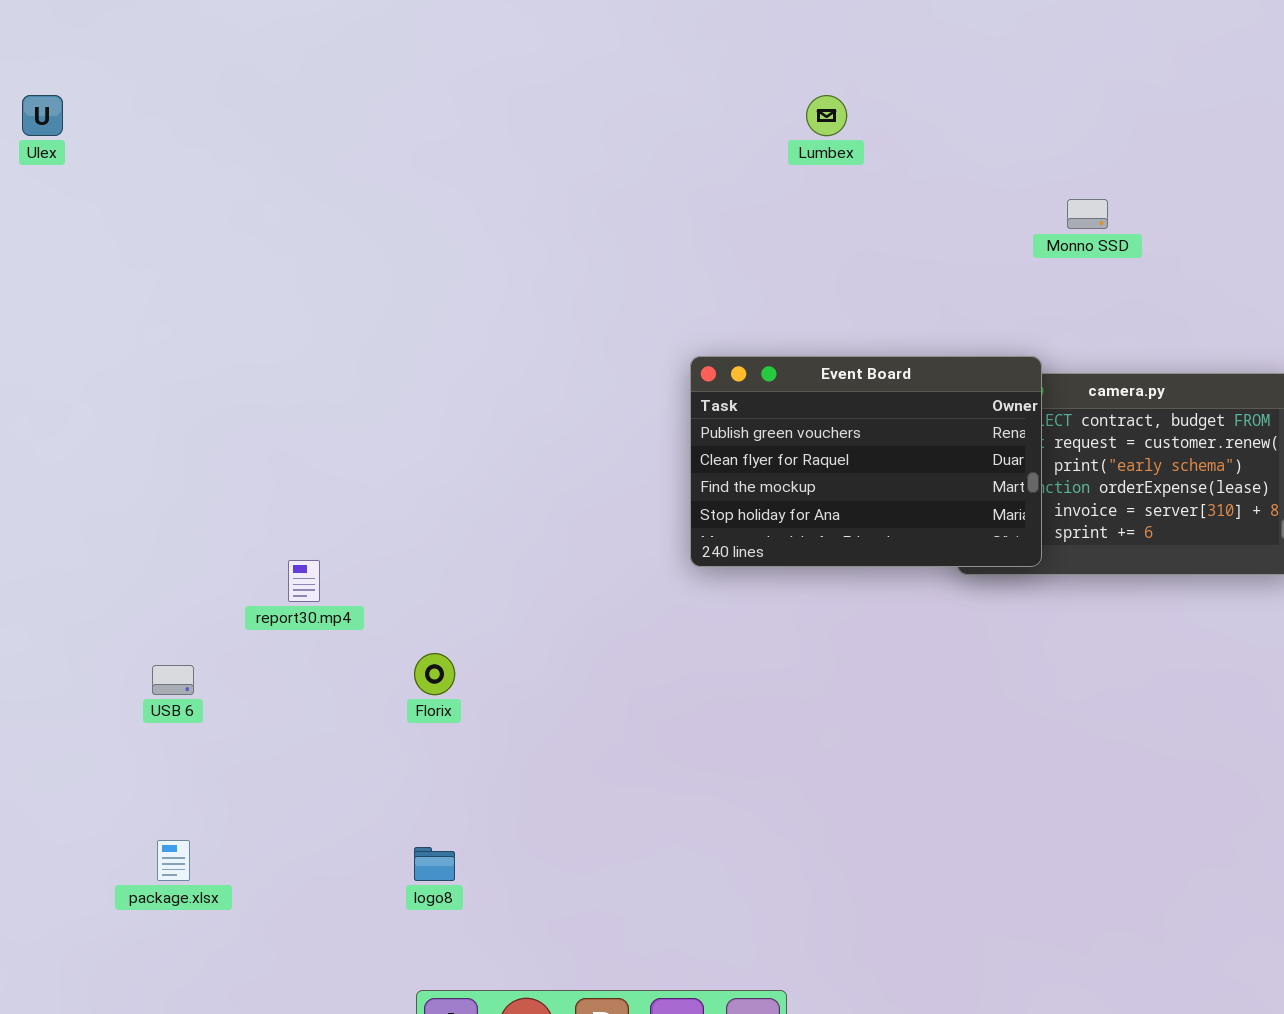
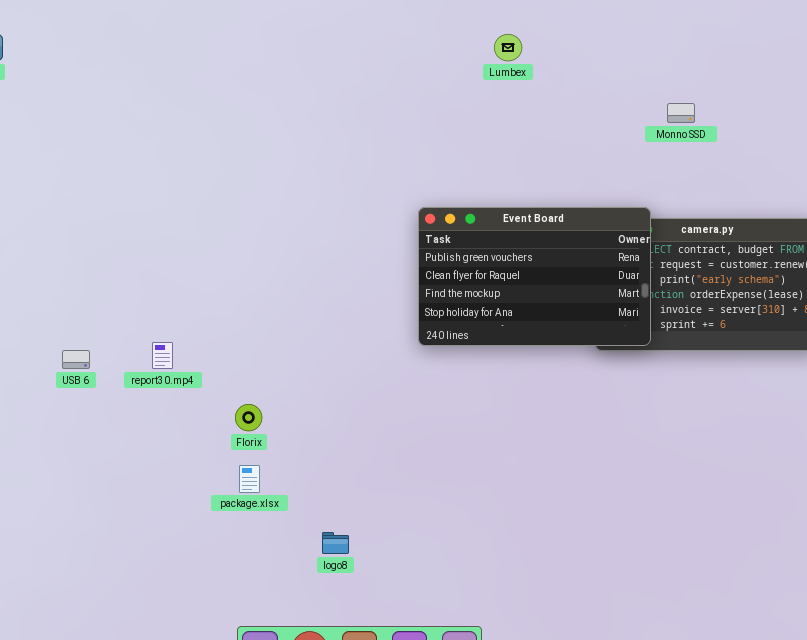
USB 6: [152,665,194,695] -> [62,350,90,369], moved
package.xlsx: [157,840,190,881] -> [239,465,260,493], moved
logo8: [414,847,455,881] -> [322,532,349,554], moved

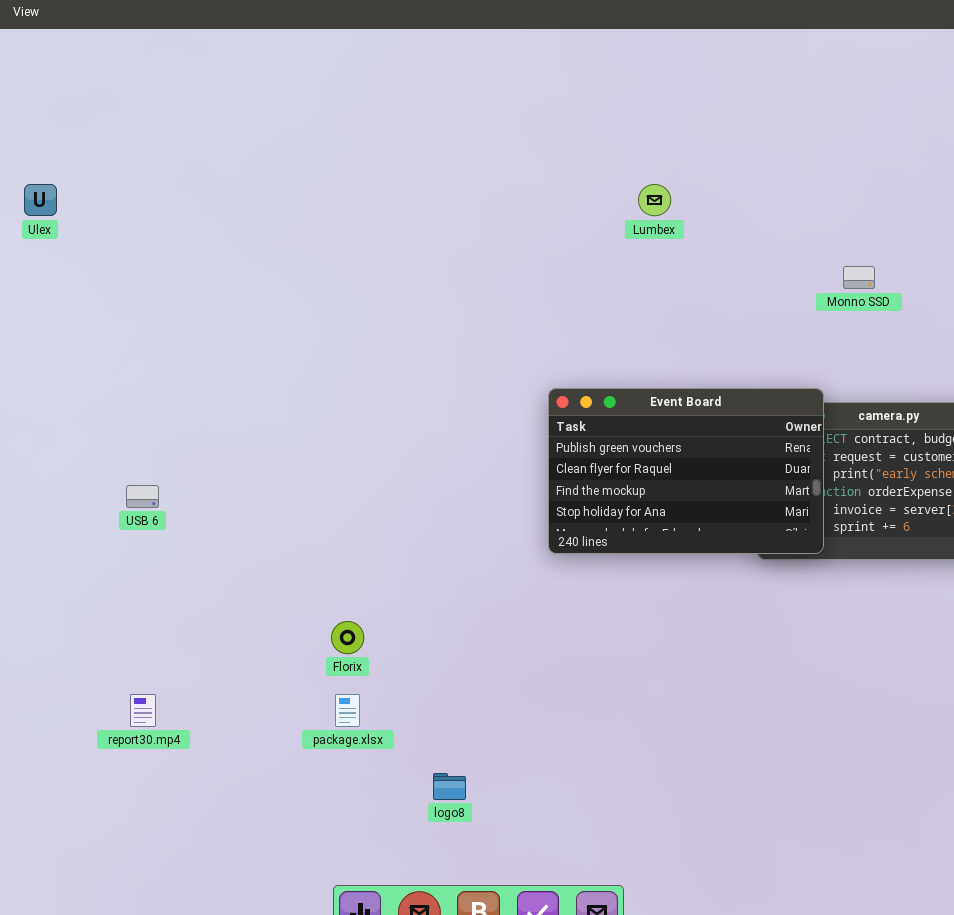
report30.mp4: [152,342,173,369] -> [130,694,156,727], moved
USB 6: [62,350,90,369] -> [126,485,159,508], moved

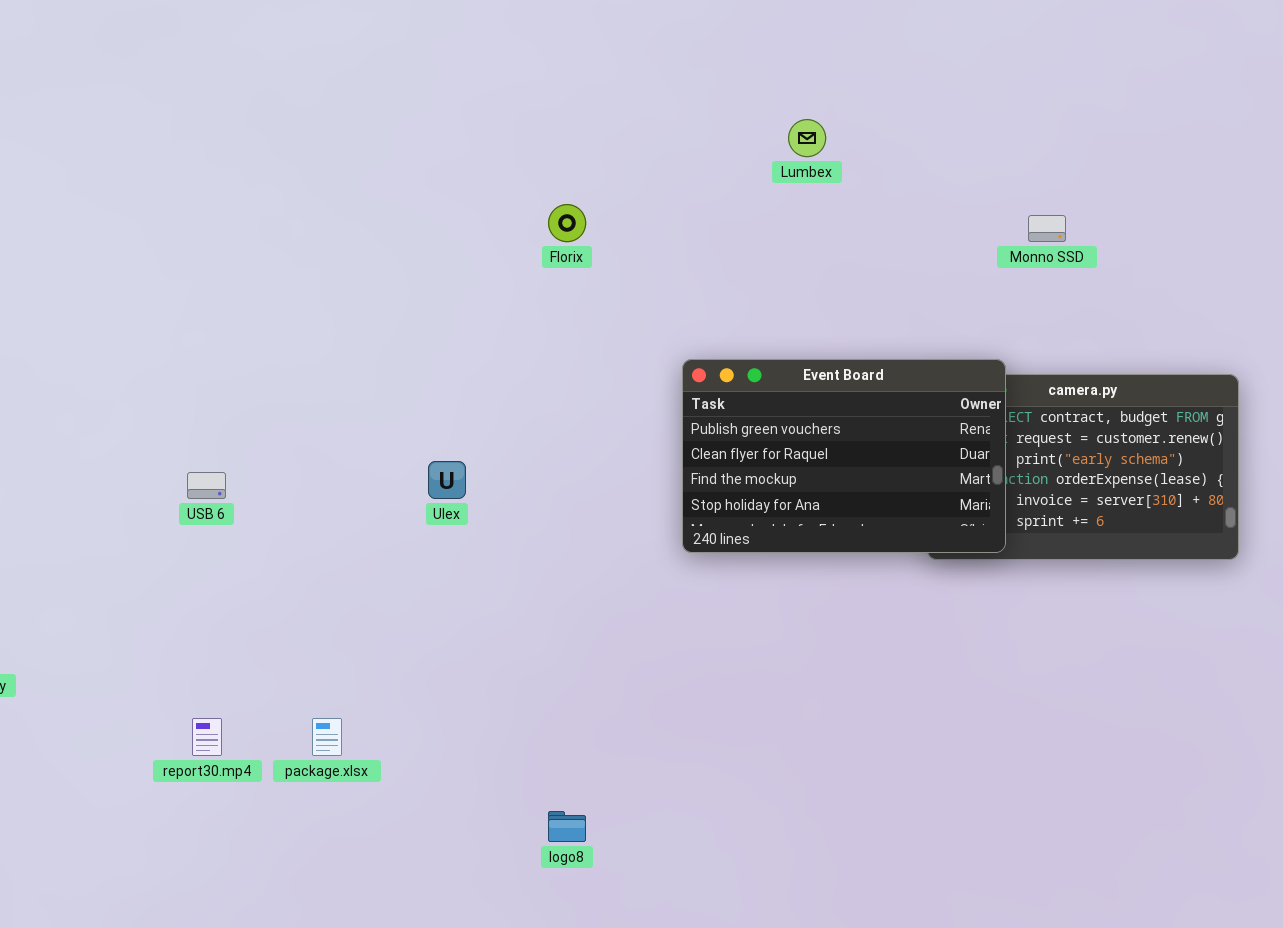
Ulex: [24,184,57,216] -> [428,461,466,499], moved
Florix: [331,621,364,654] -> [548,204,586,242], moved
package.xlsx: [335,694,360,727] -> [312,718,342,756], moved

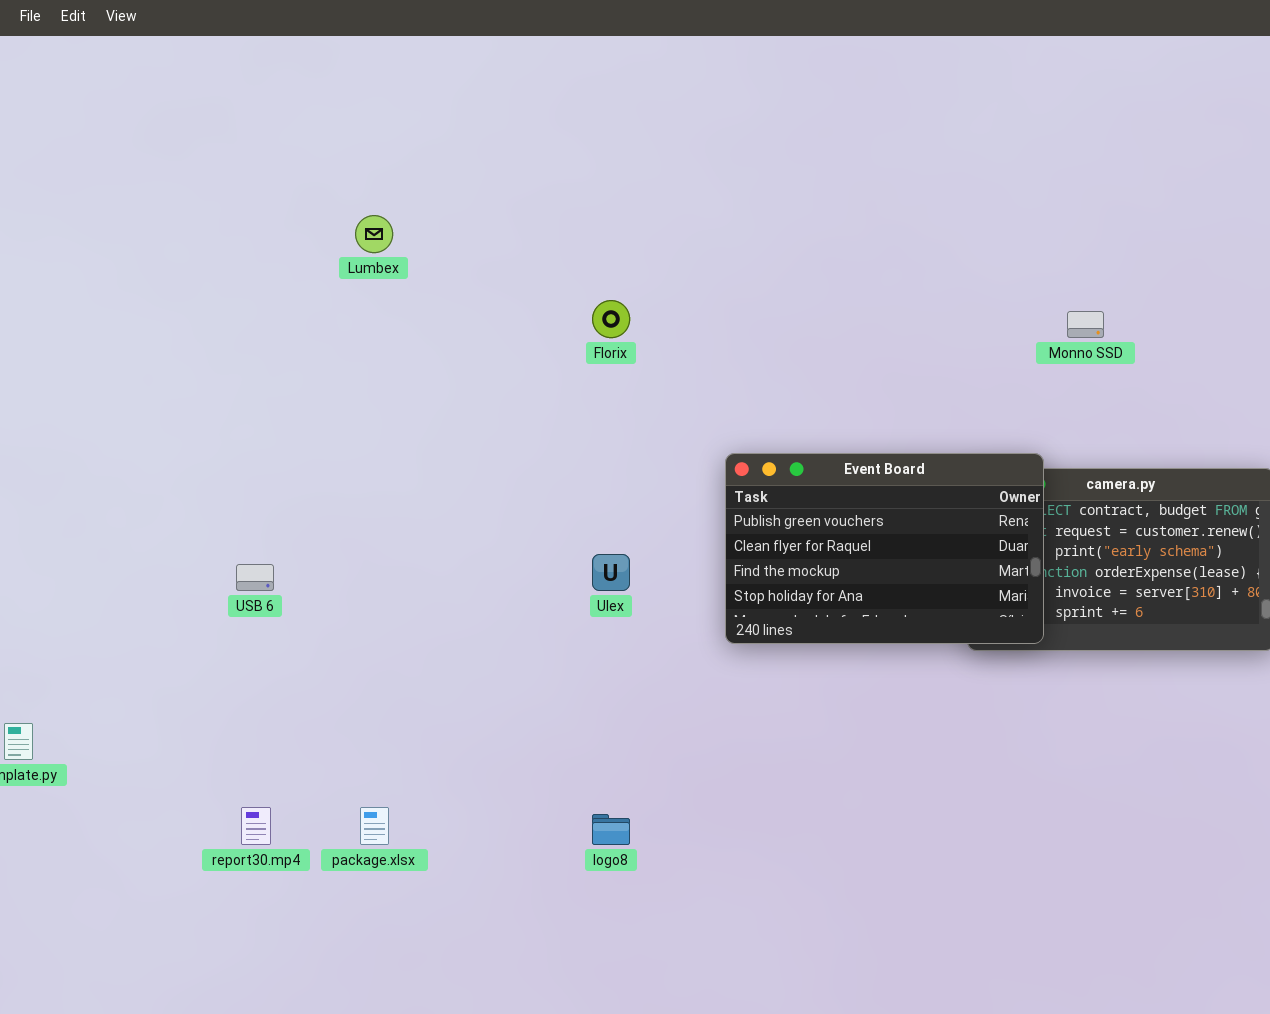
Lumbex: [788,119,826,157] -> [355,215,393,253], moved
Ulex: [428,461,466,499] -> [592,554,630,591], moved
logo8: [548,811,586,842] -> [592,814,630,845], moved

